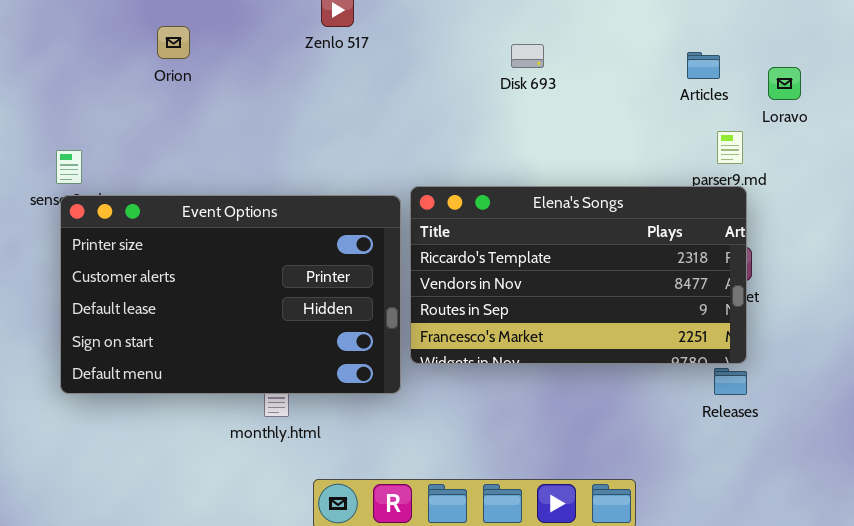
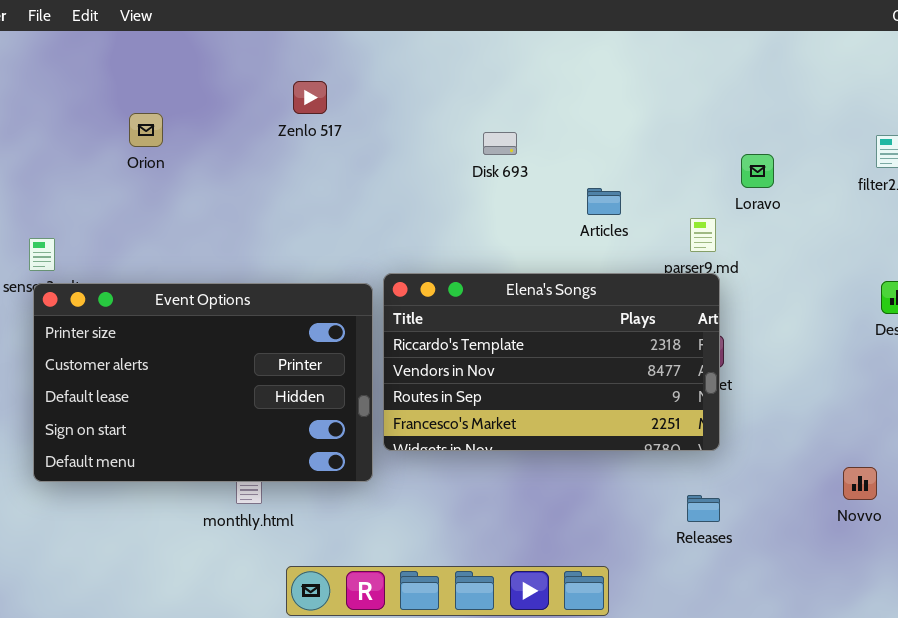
Articles: [687,52,720,79] -> [587,188,621,215], moved
Releases: [714,368,747,395] -> [687,495,720,522], moved

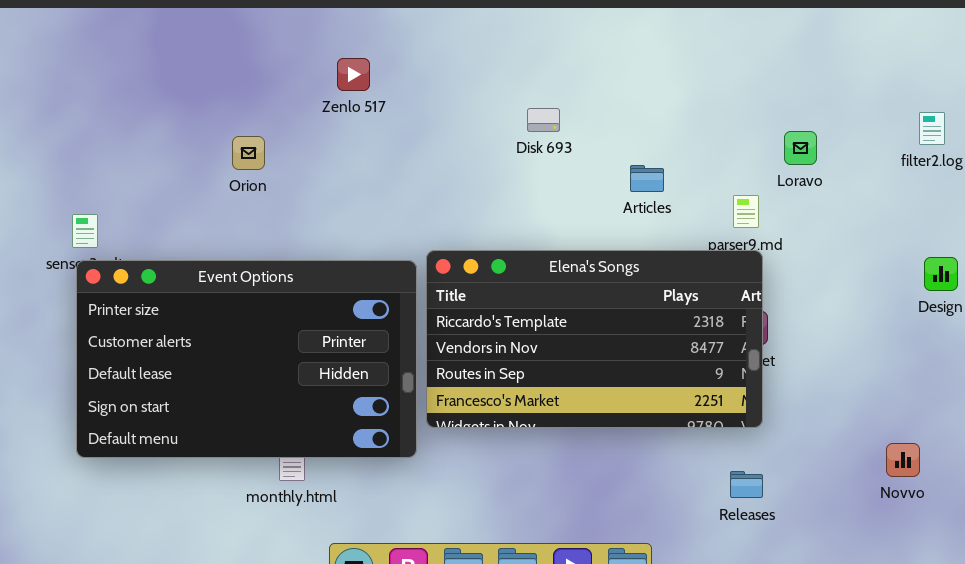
Orion: [129,113,163,147] -> [232,136,265,170], moved

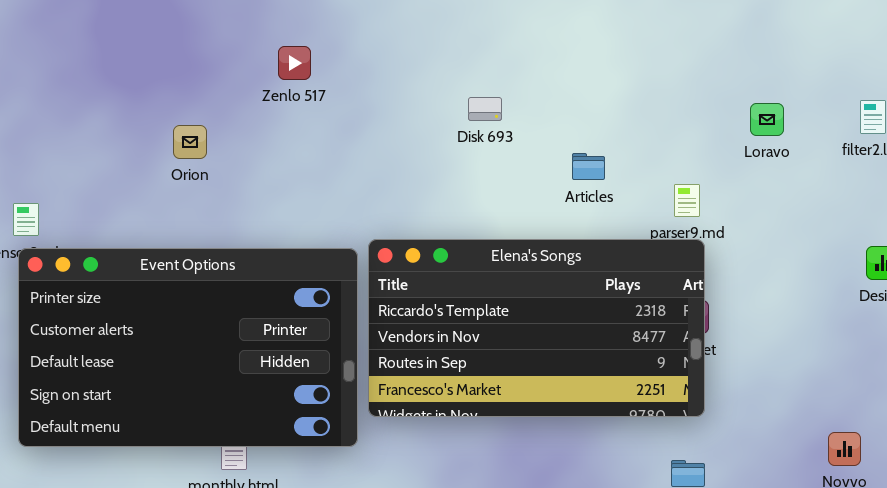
Loravo: [784,131,817,165] -> [750,103,784,136], moved

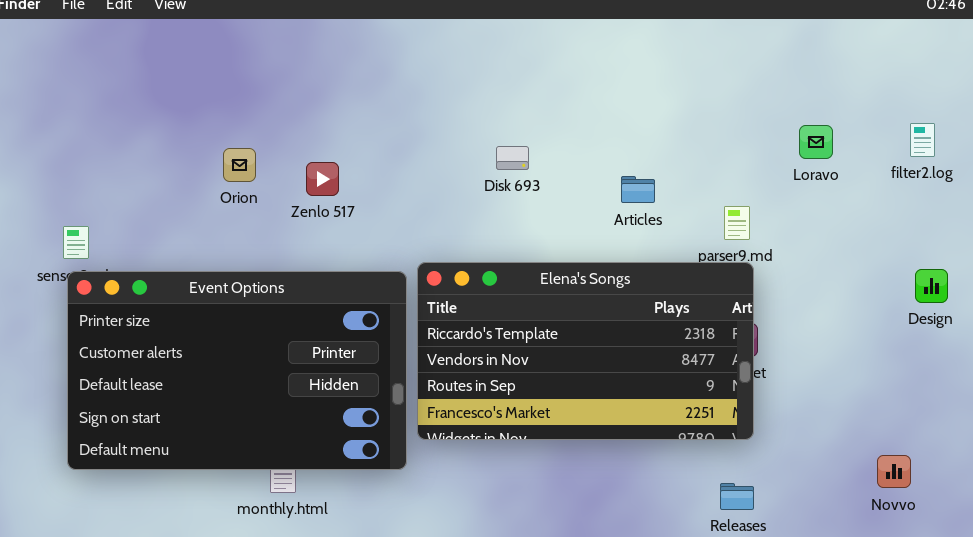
Zenlo 517: [278,46,311,80] -> [306,162,339,196], moved
Disk 693: [468,97,502,121] -> [496,146,529,170], moved

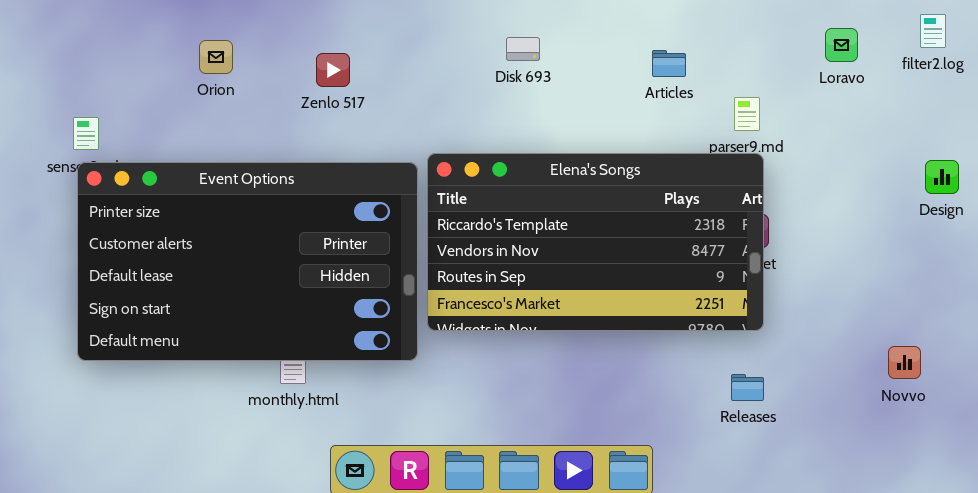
Loravo: [799,125,833,159] -> [825,28,858,62], moved
Orion: [223,148,256,182] -> [199,40,233,74], moved
Articles: [621,176,655,203] -> [652,50,686,77], moved

